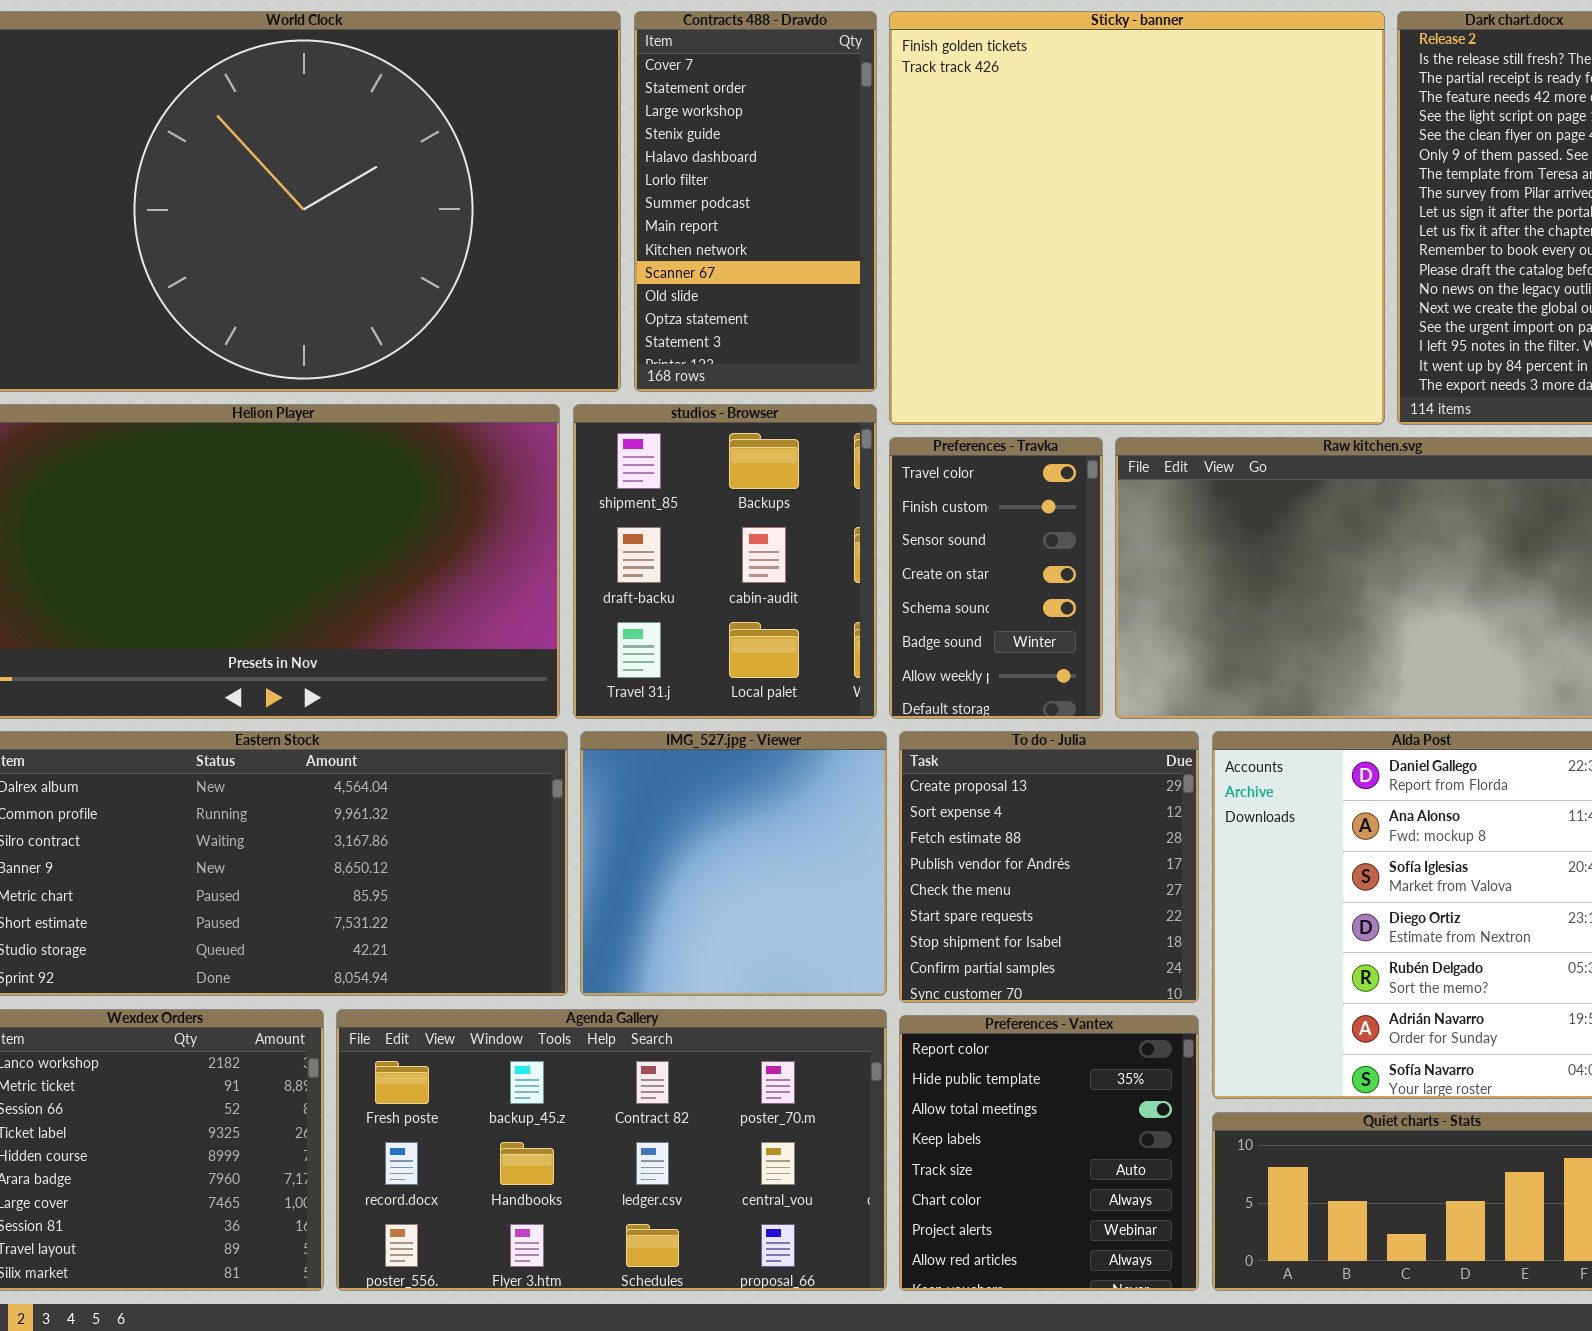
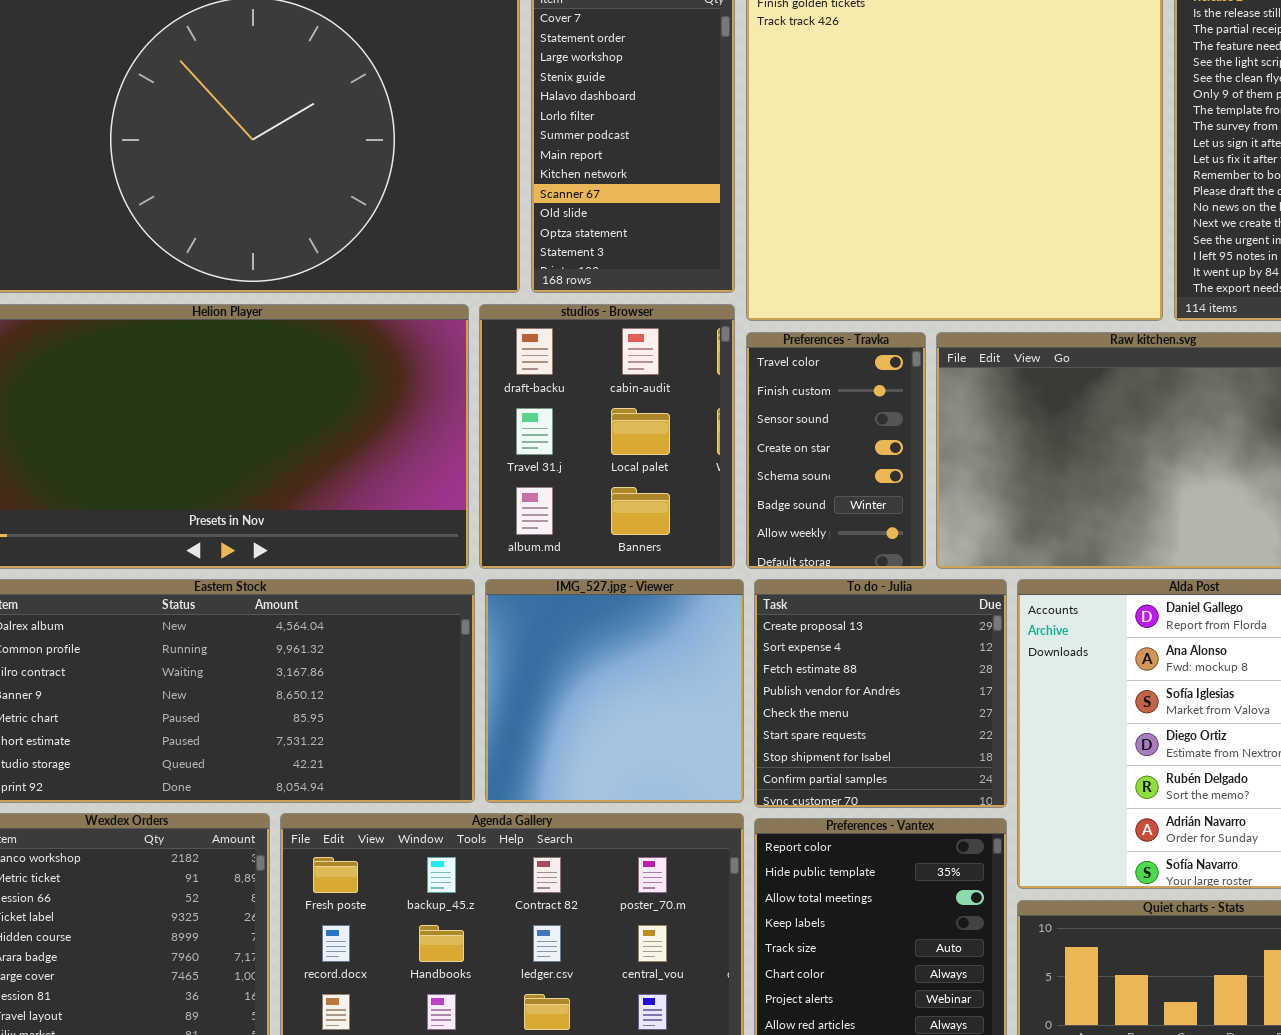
studios - Browser: [573,404,877,719] -> [479,304,735,569], scrolled down 1 row

